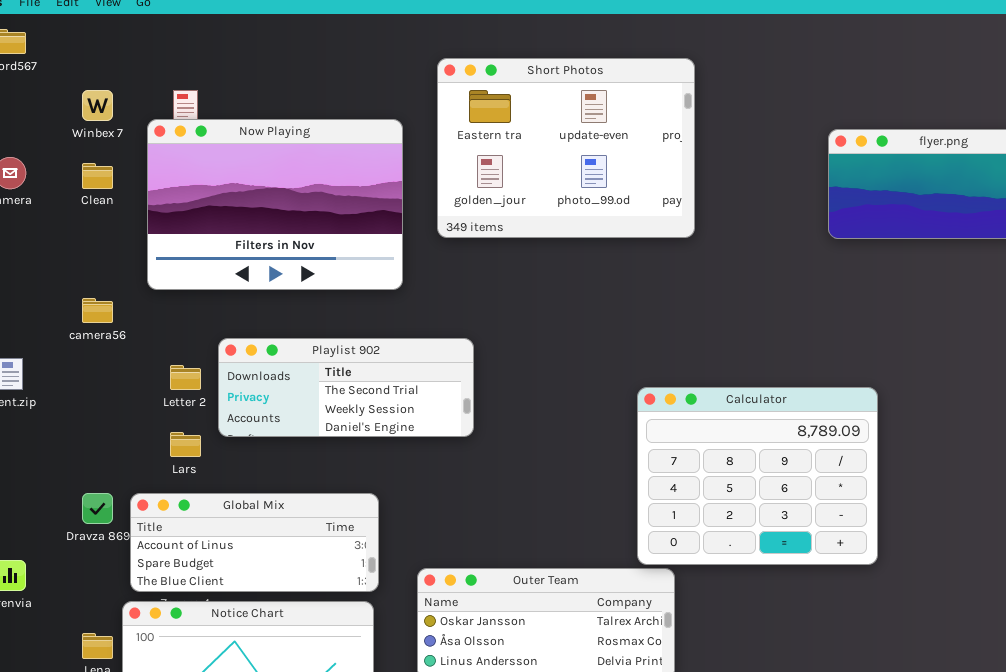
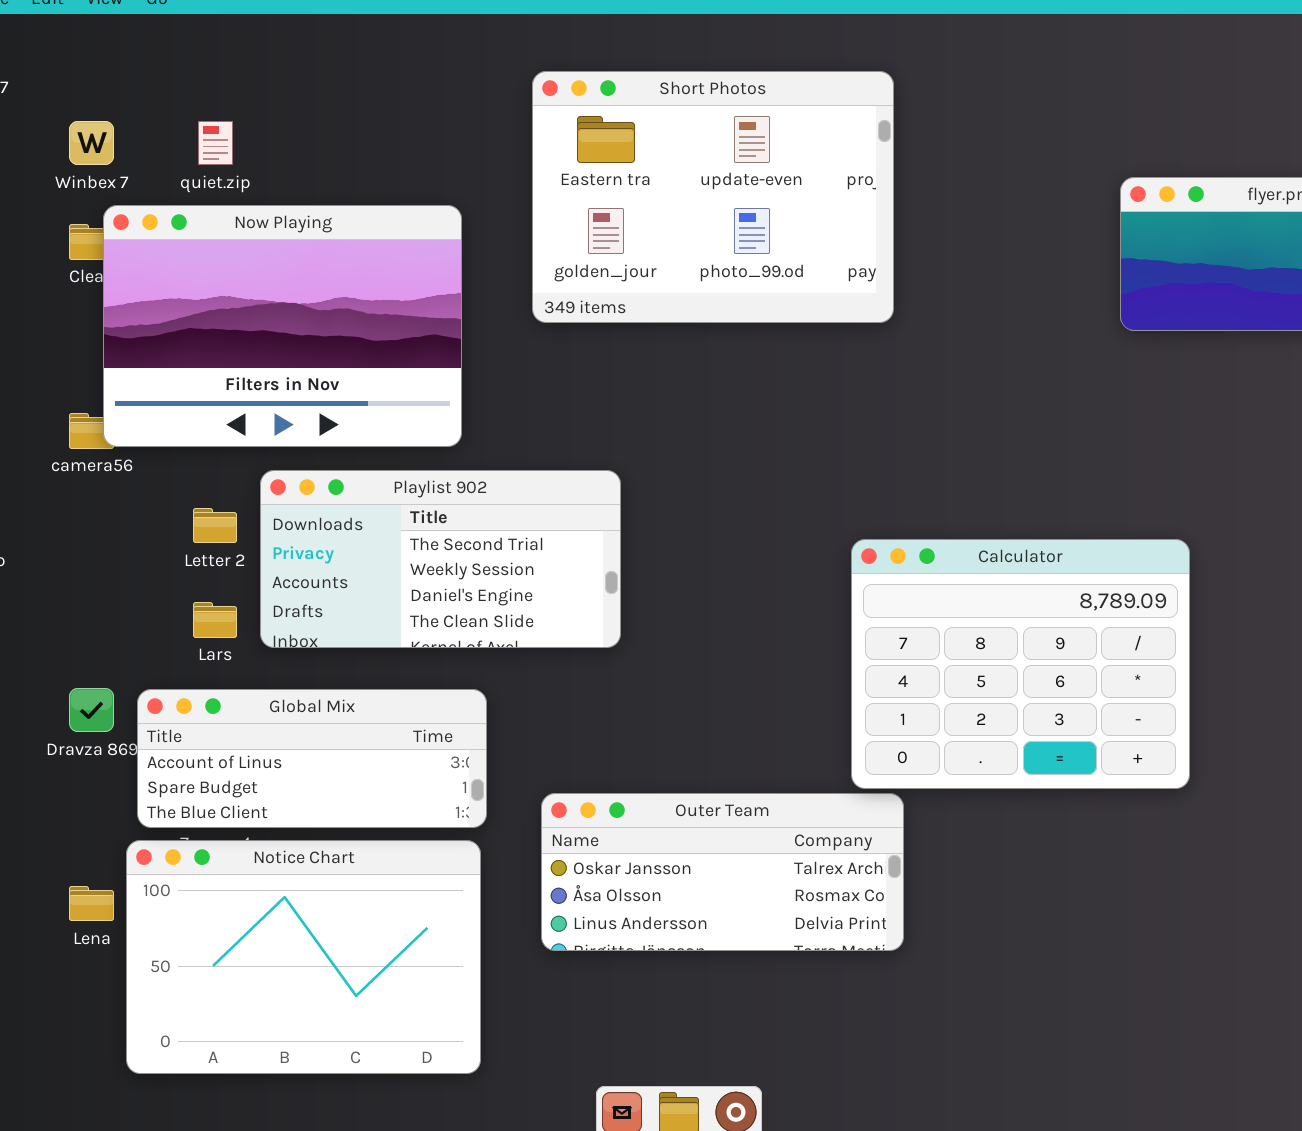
Short Photos: [437,58,695,238] -> [532,71,894,323], moved
Now Playing: [147,119,403,290] -> [103,205,462,447], moved
Playlist 902: [218,338,474,437] -> [260,470,621,648], resized

